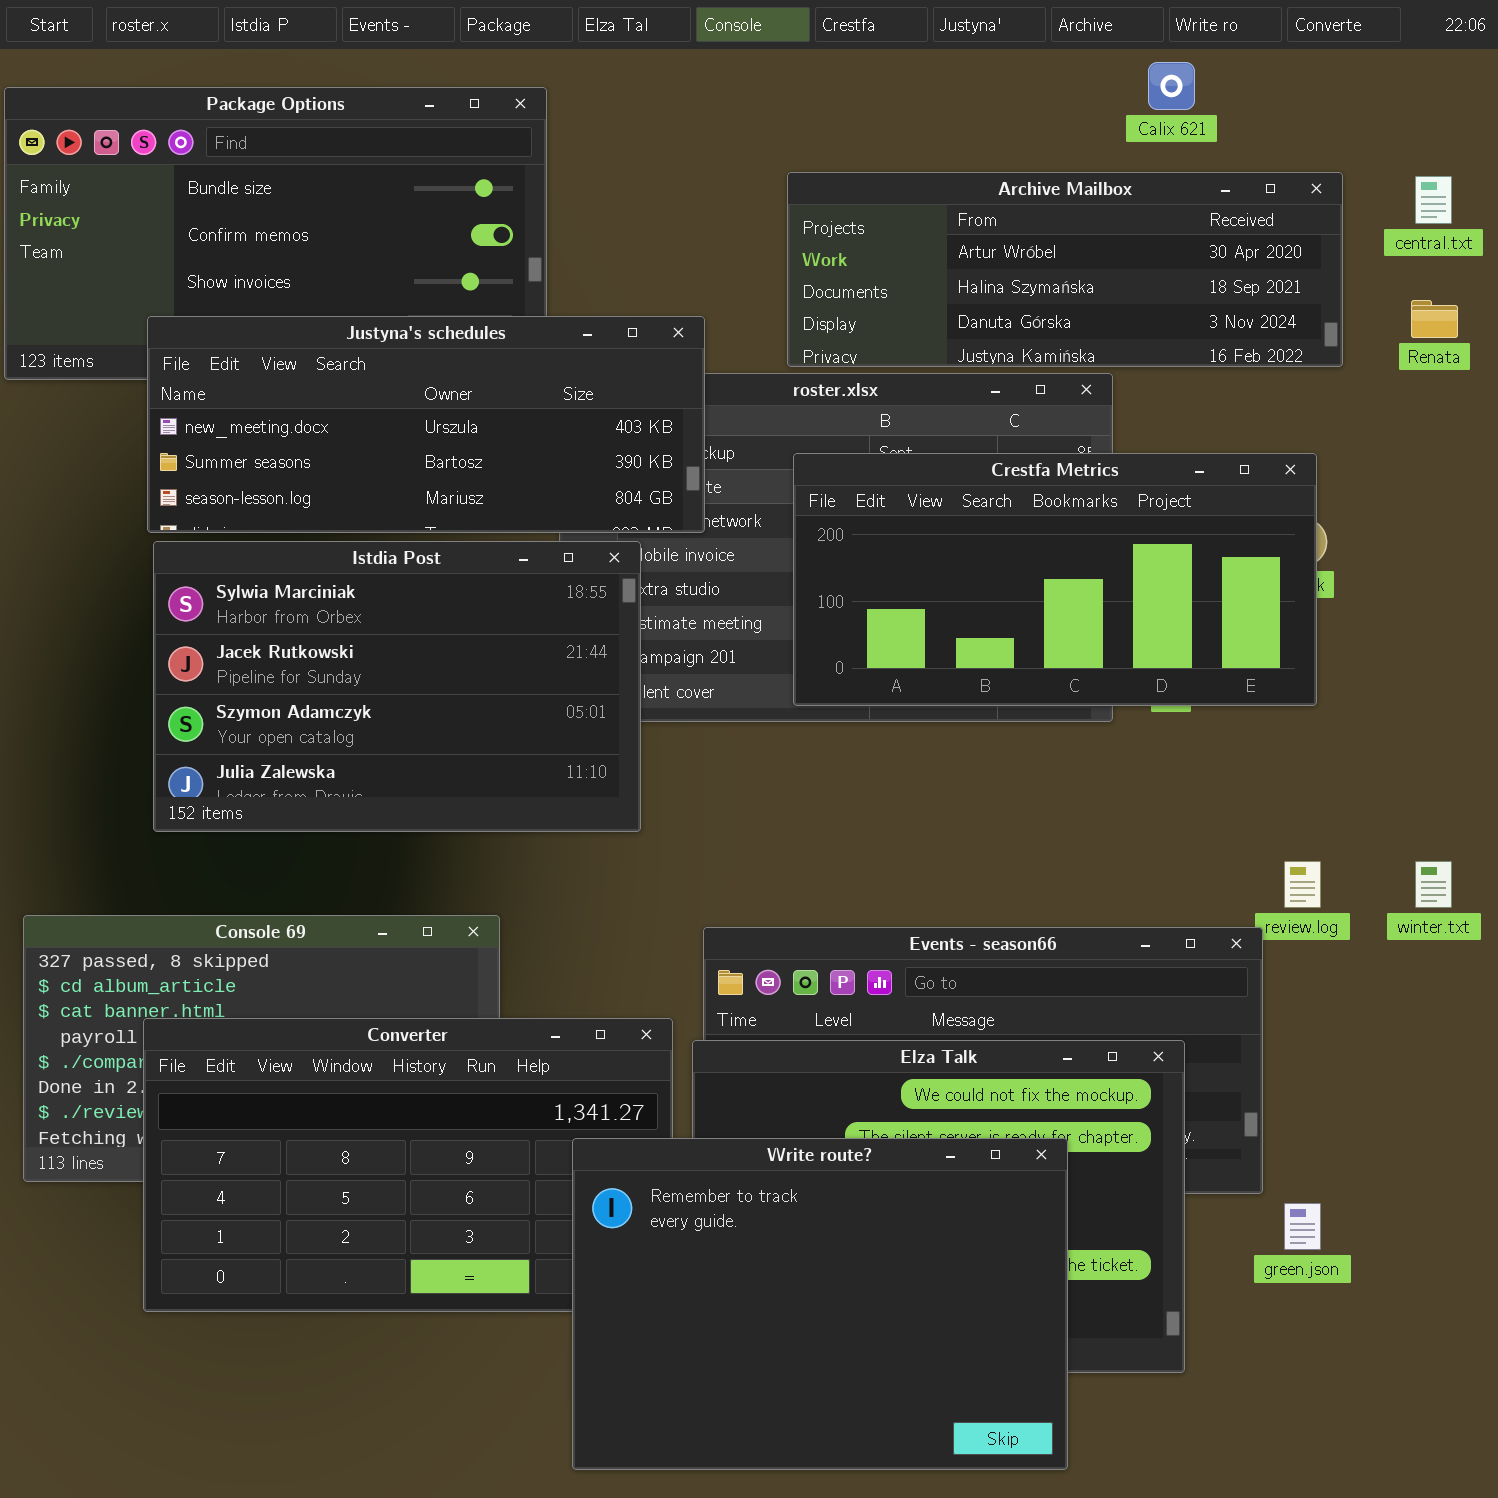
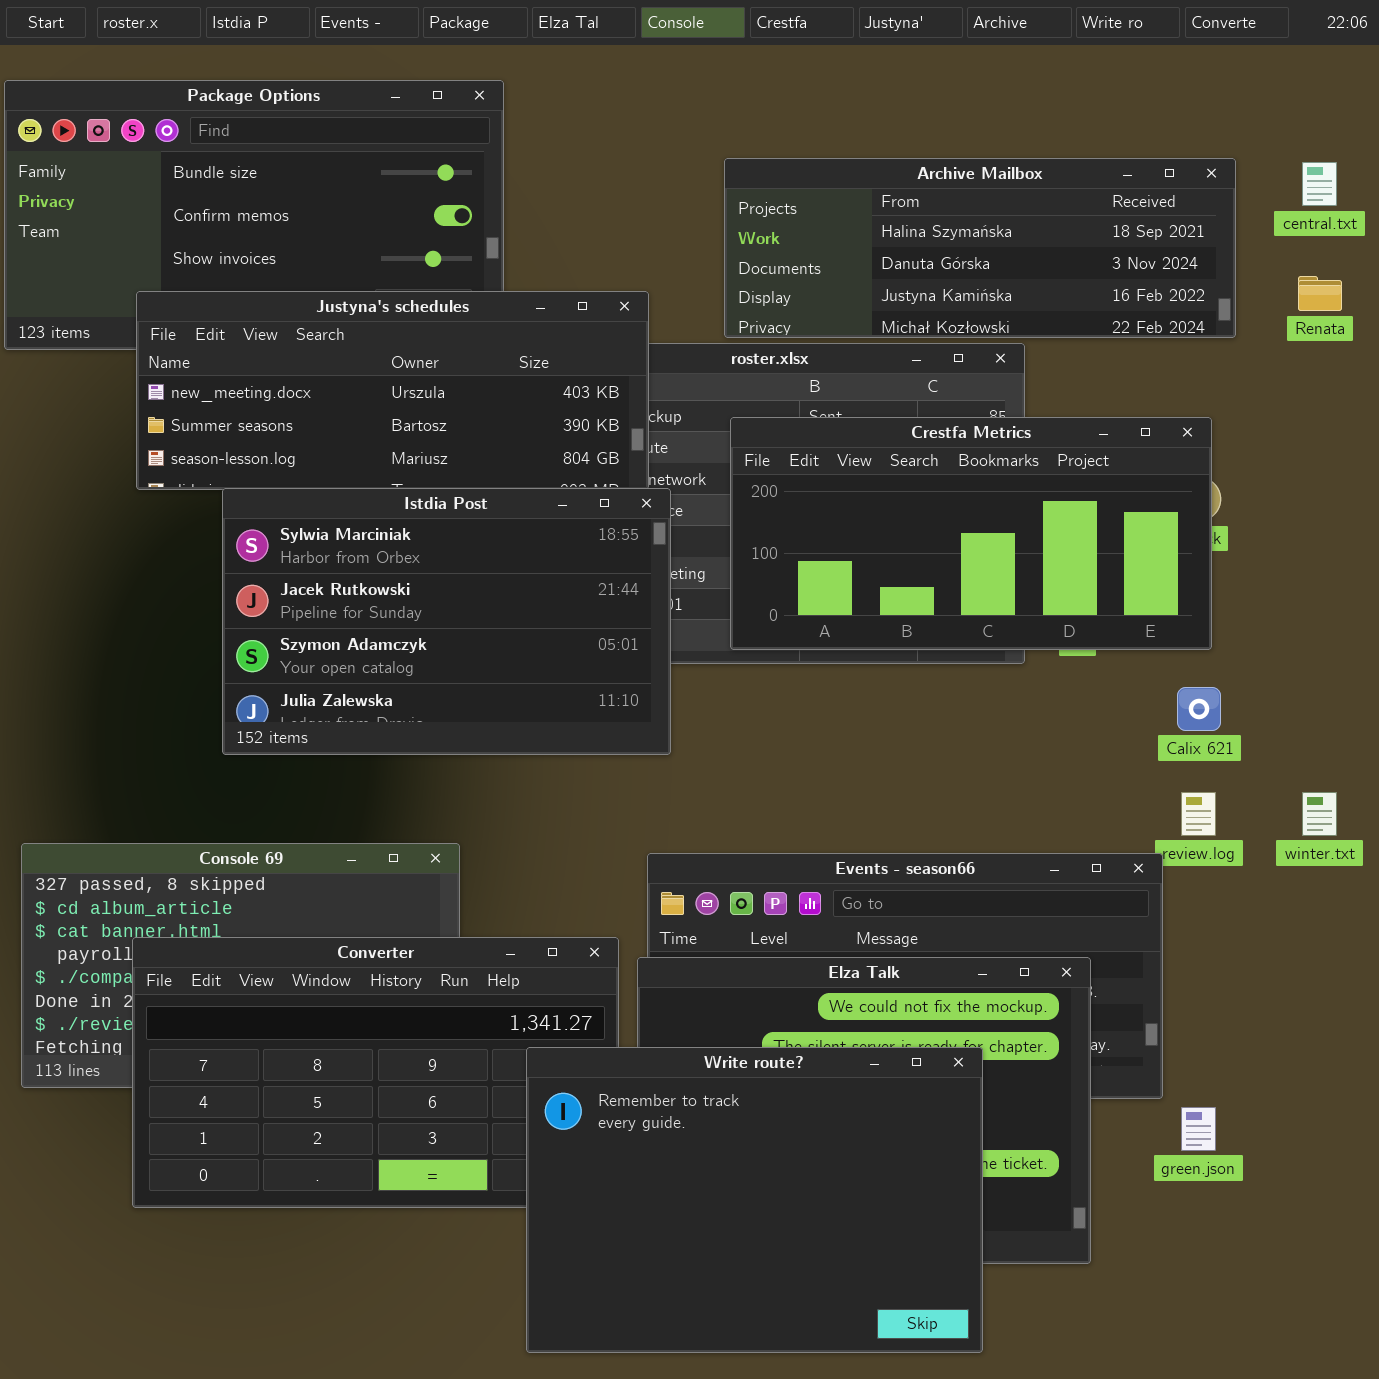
Calix 621: [1148,62,1195,110] -> [1177,687,1221,731], moved
Archive Mailbox: [787,172,1343,367] -> [724,158,1236,338], scrolled down 1 row
Istdia Post: [153,541,641,832] -> [222,488,671,755], moved

